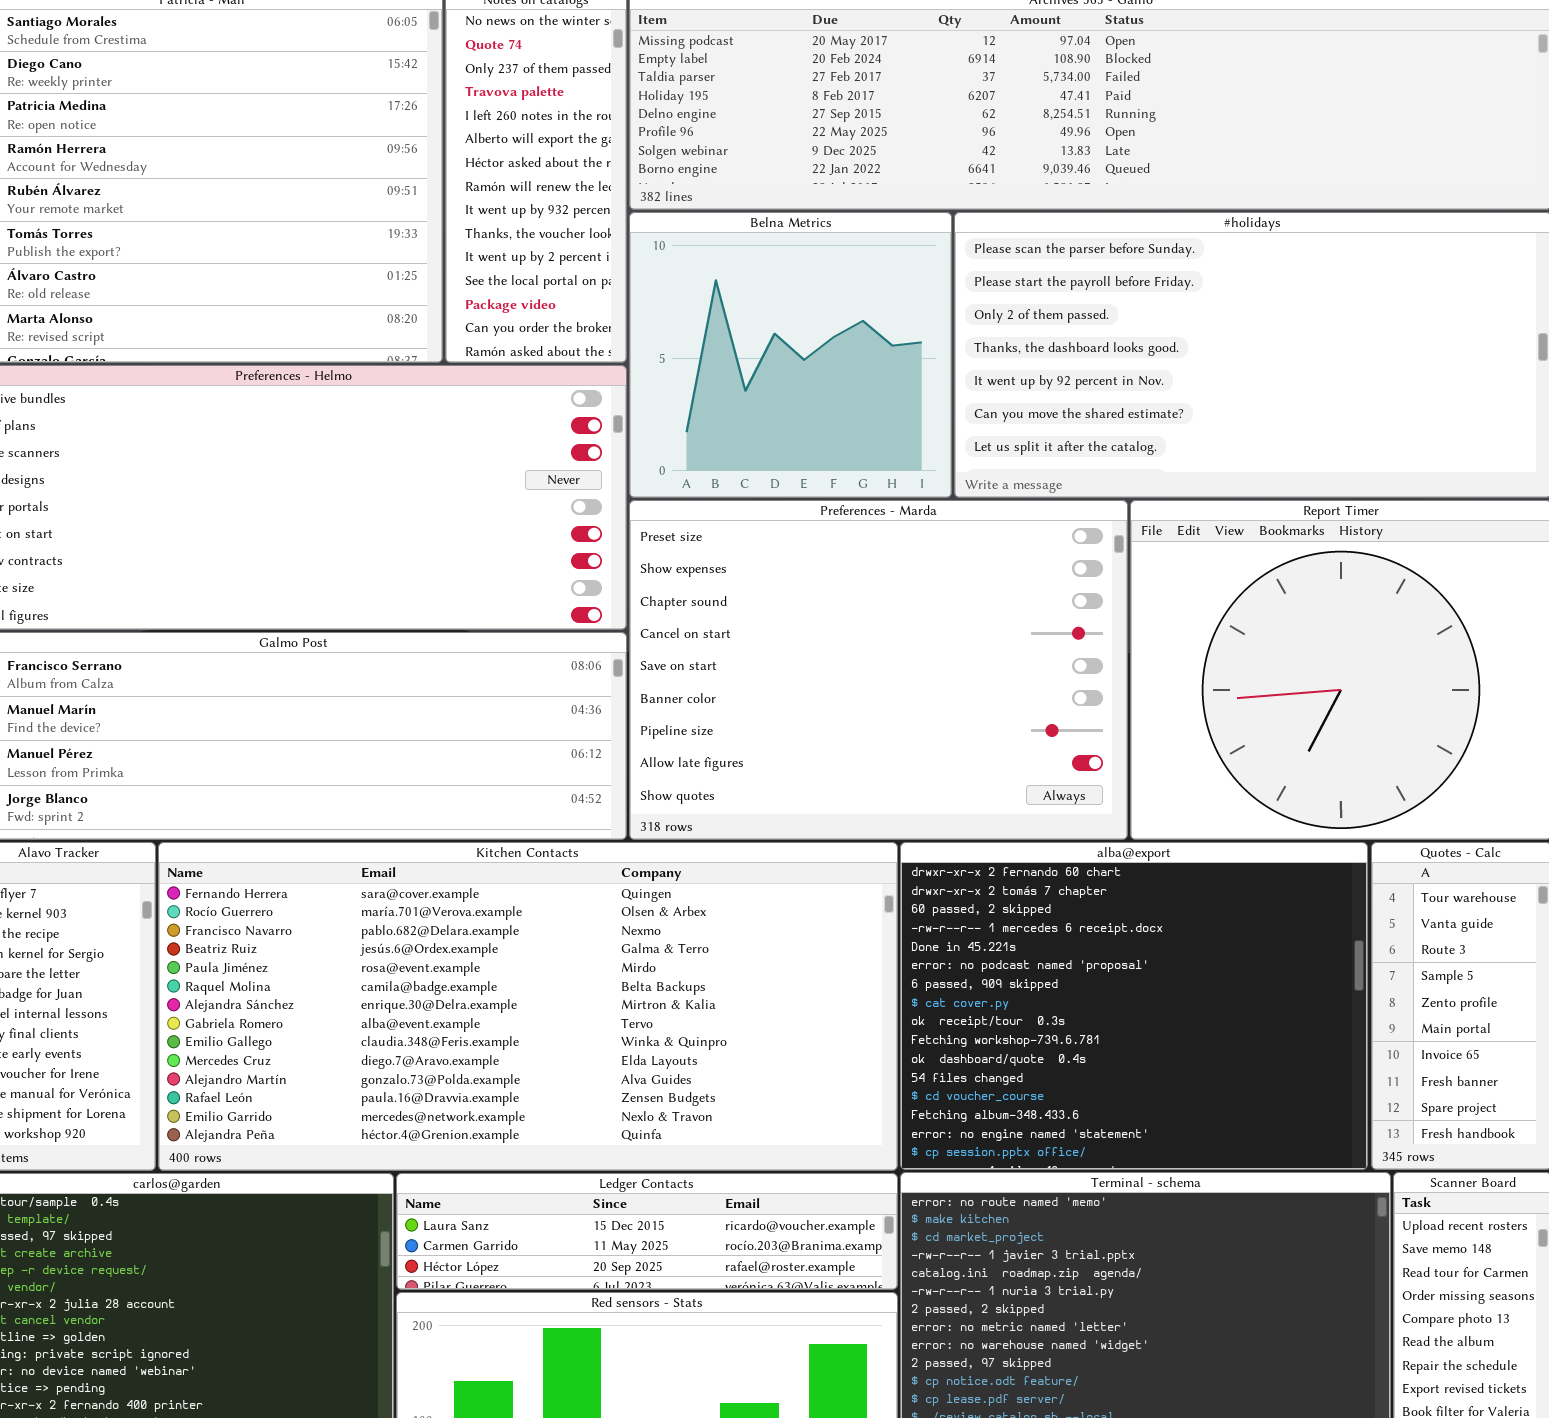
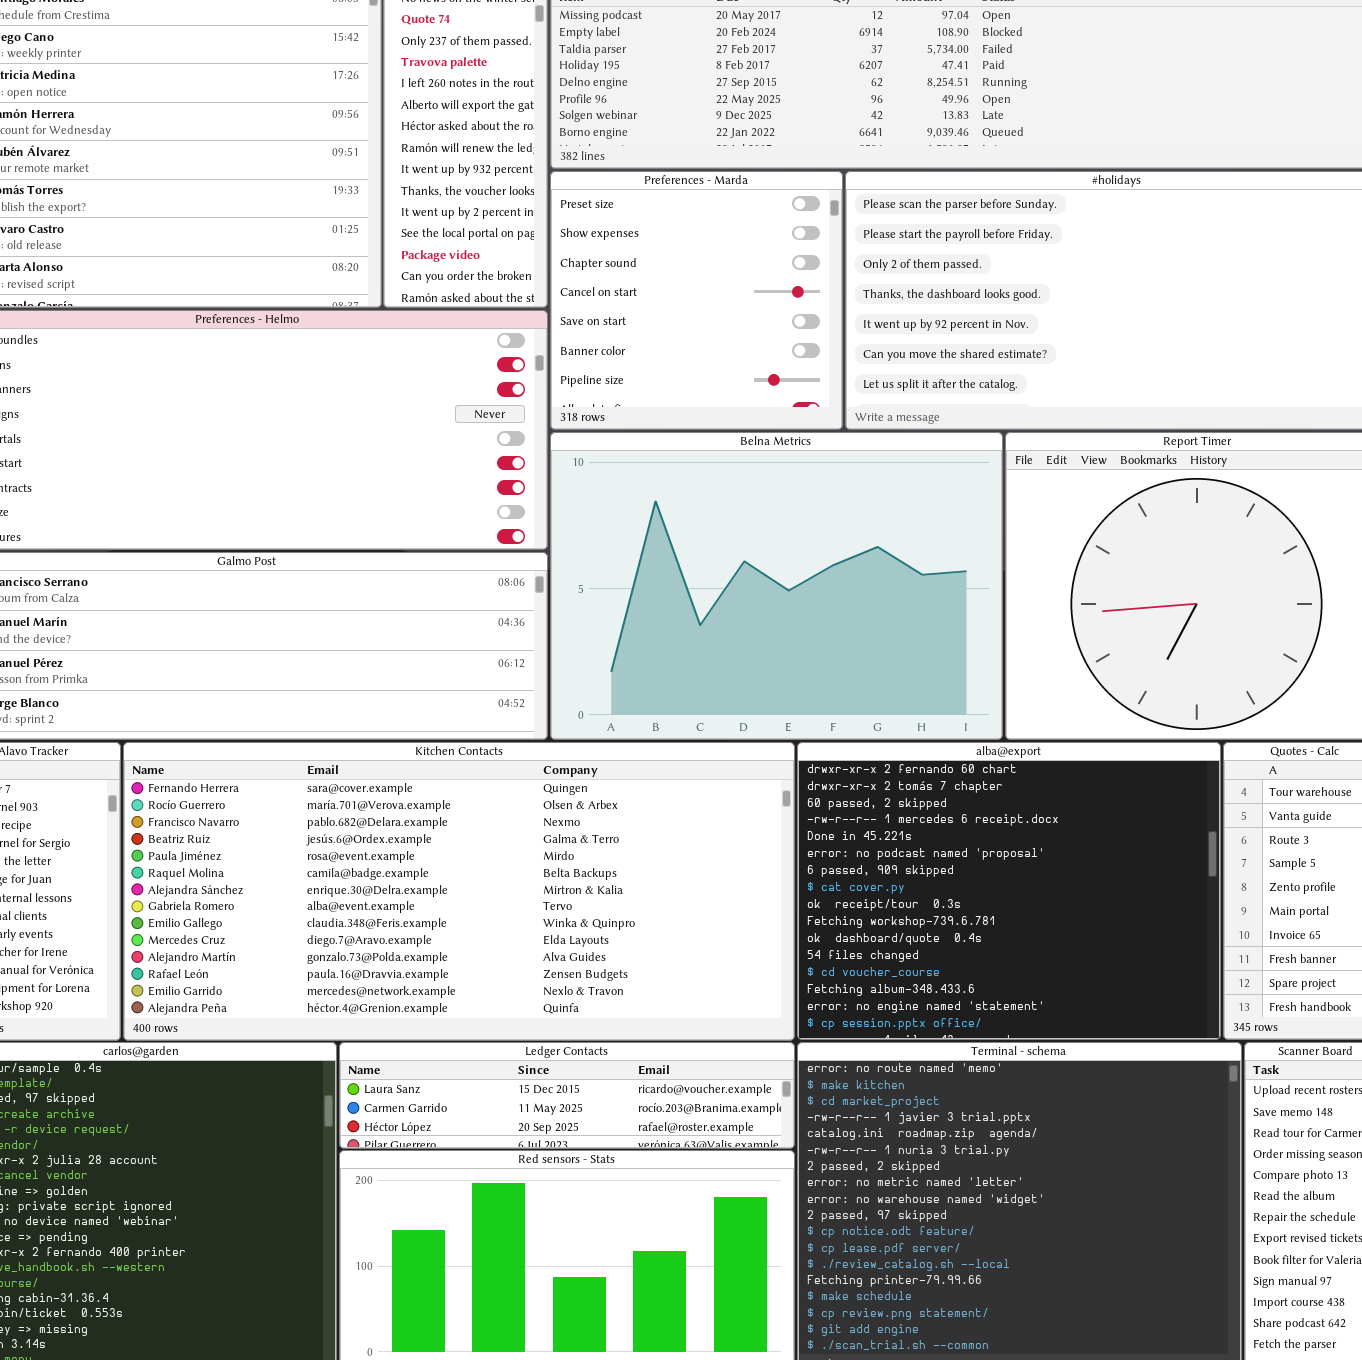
Belna Metrics: [629,212,952,498] -> [550,432,1003,740], moved, resized
Preferences - Marda: [629,500,1128,840] -> [550,171,843,430], moved, resized

